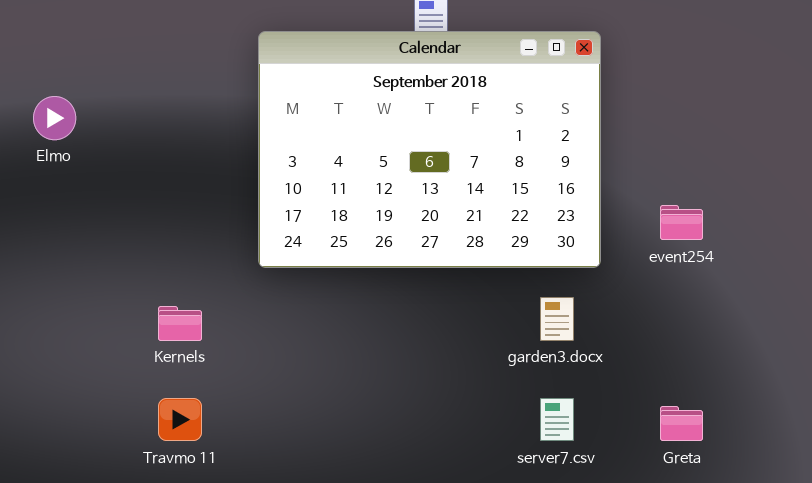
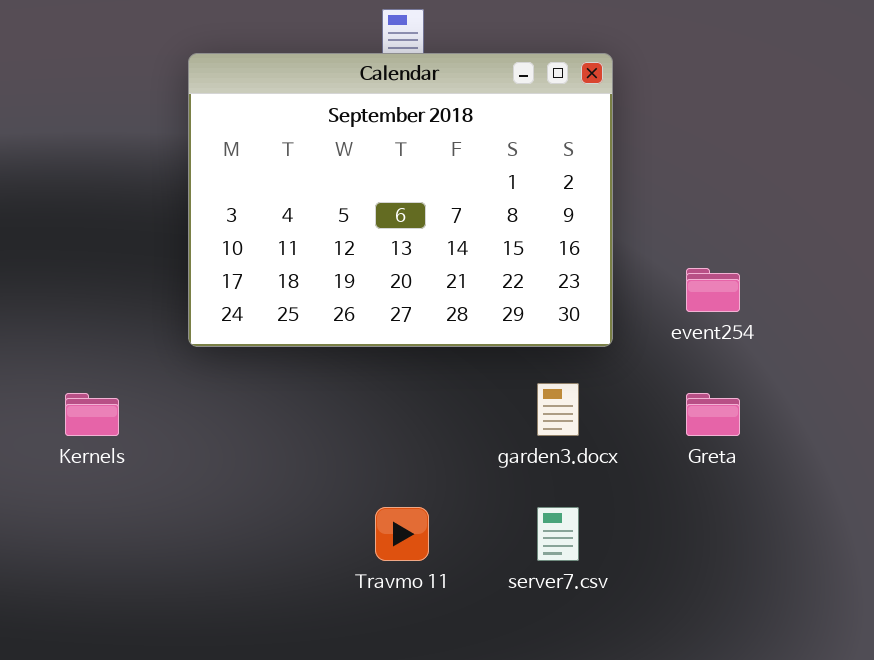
Travmo 11: [158,398,202,441] -> [375,507,429,561], moved
Greta: [660,406,703,441] -> [686,393,740,436], moved

